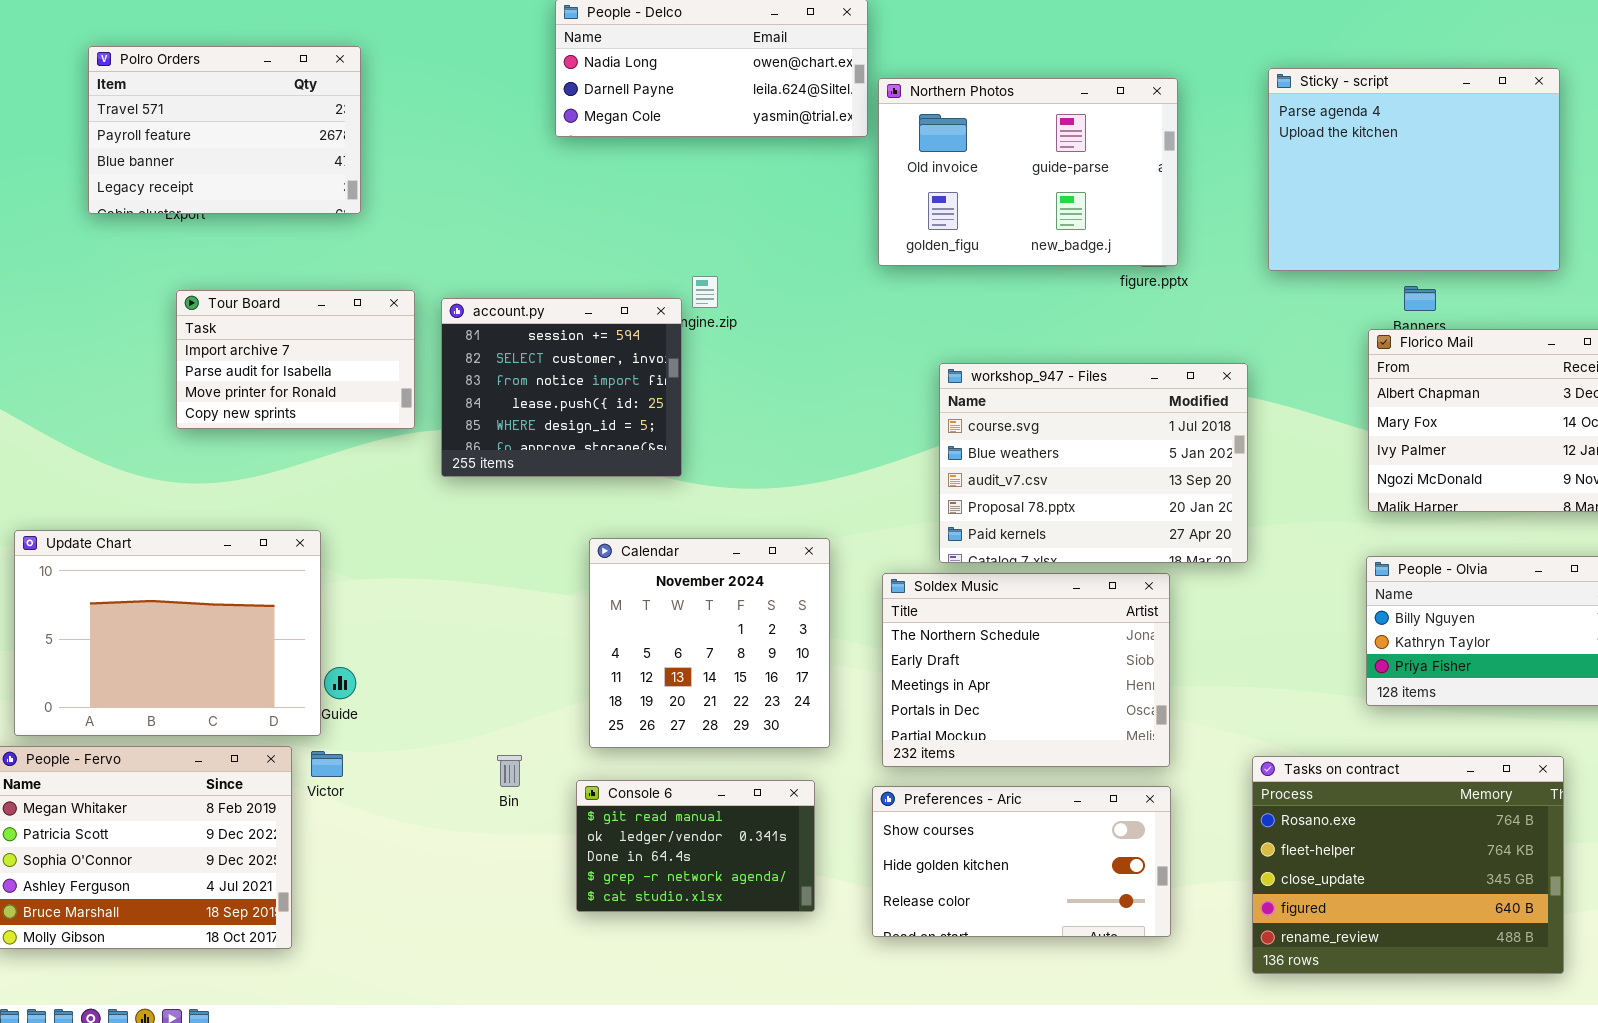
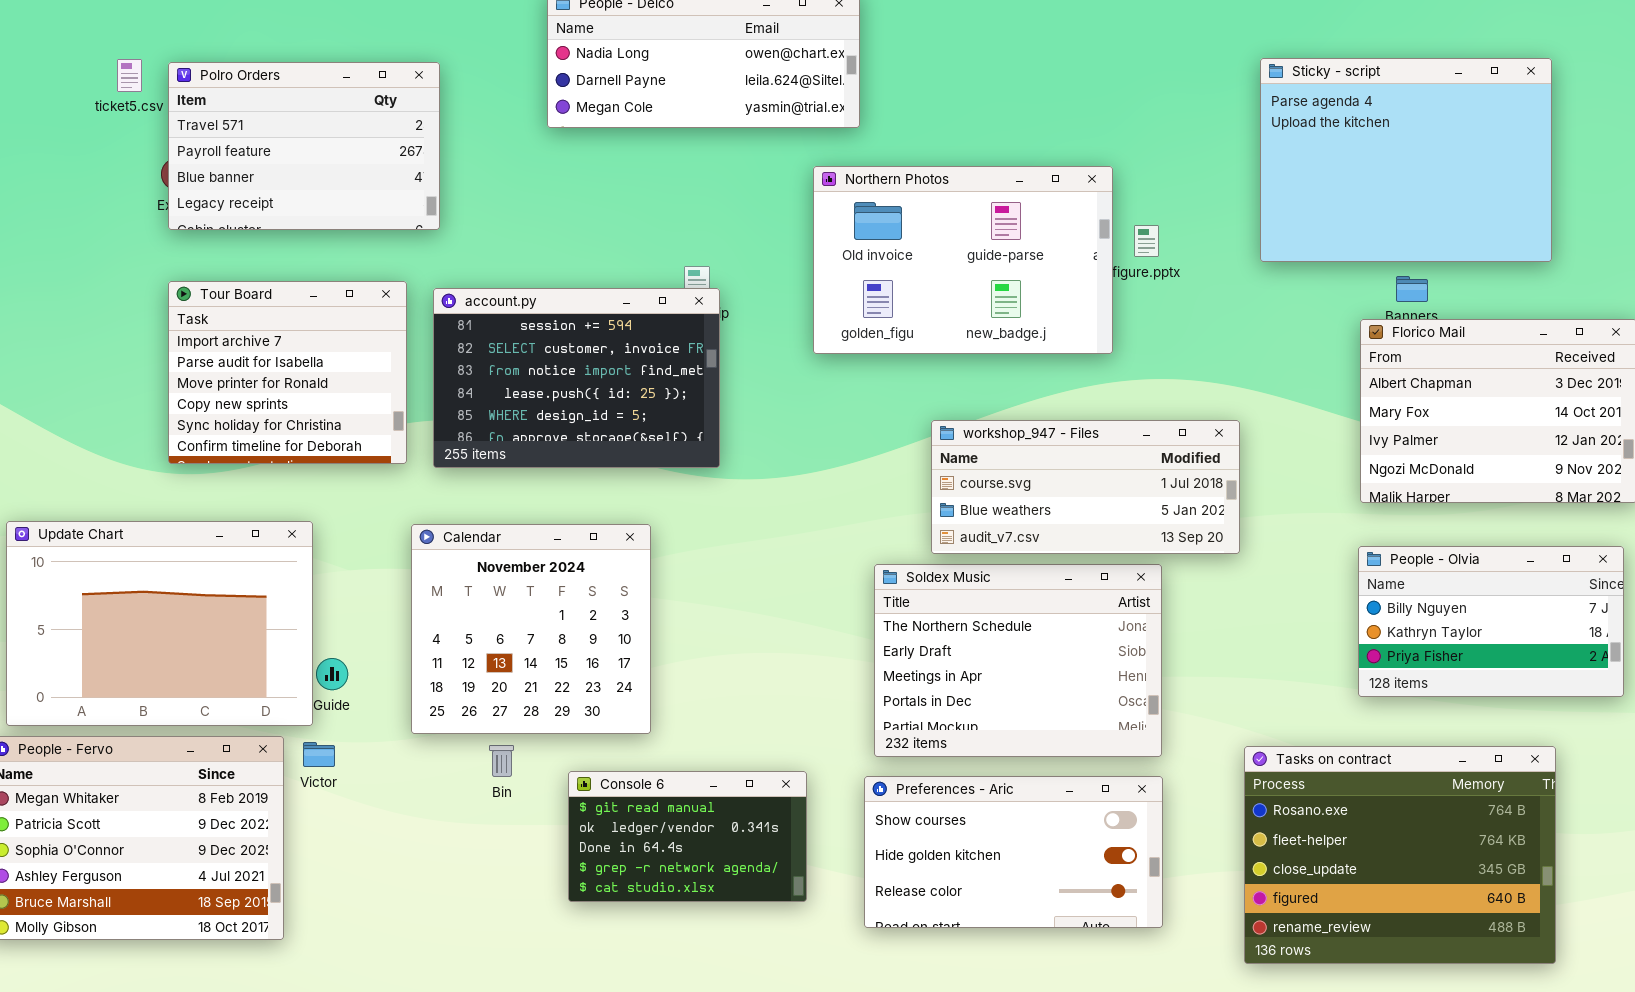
Polro Orders: [88,46,361,214] -> [168,62,440,230], moved
Northern Photos: [878,78,1178,266] -> [813,166,1113,354], moved
Tour Board: [176,290,415,429] -> [168,281,407,464], resized
account.py: [441,298,682,477] -> [433,288,720,468], resized
workshop_947 - Files: [939,363,1248,563] -> [931,420,1240,554], resized
Calendar: [589,538,830,748] -> [411,524,651,734], moved

